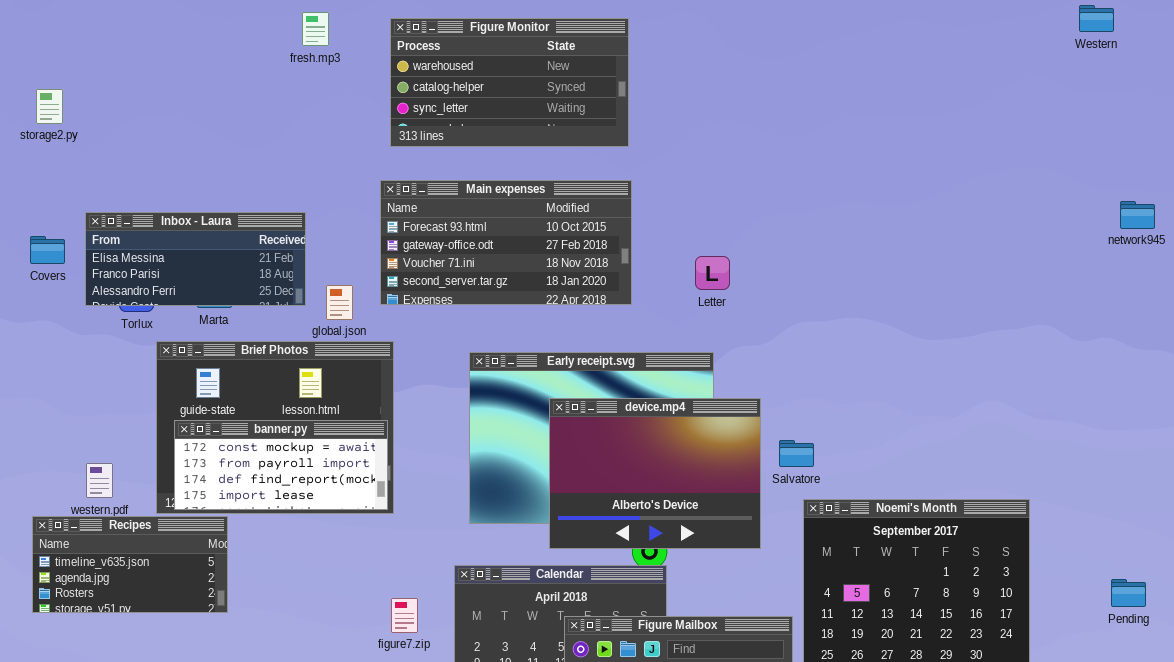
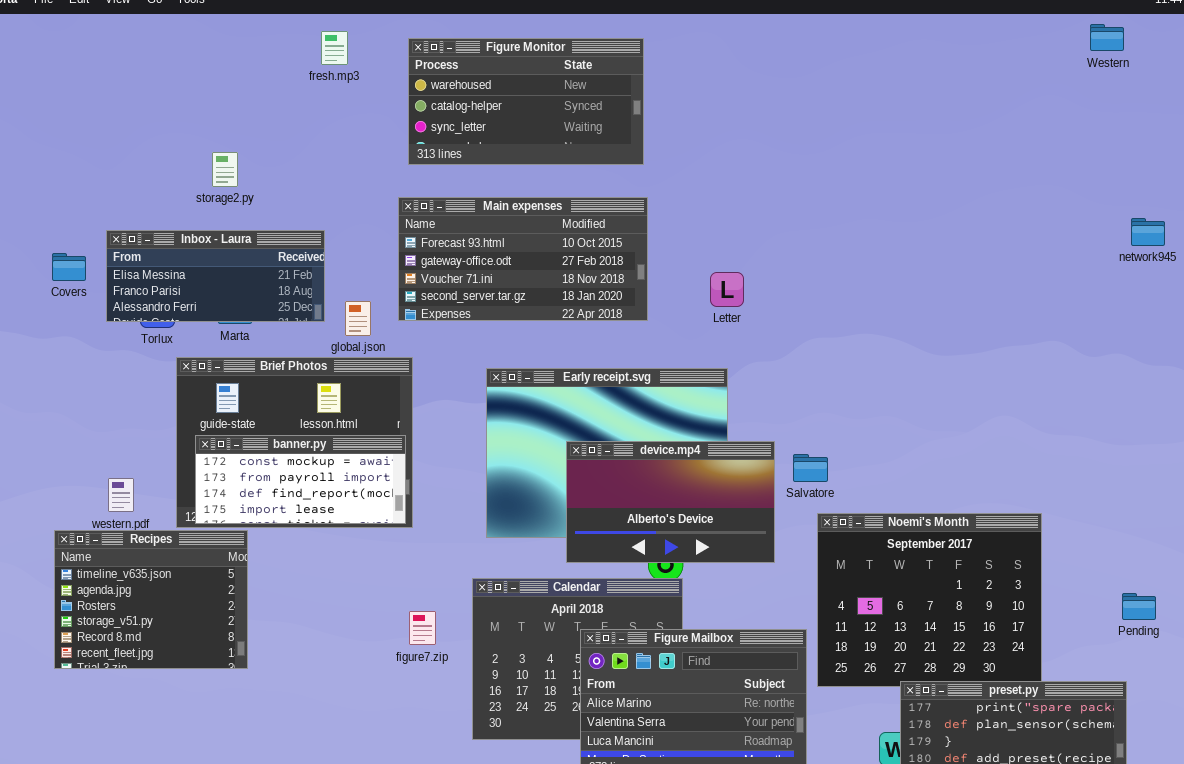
storage2.py: [36,89,63,124] -> [212,152,238,187], moved
device.mp4: [549,398,761,549] -> [566,441,775,563], resized
Recipes: [32,516,228,613] -> [54,530,248,669], resized

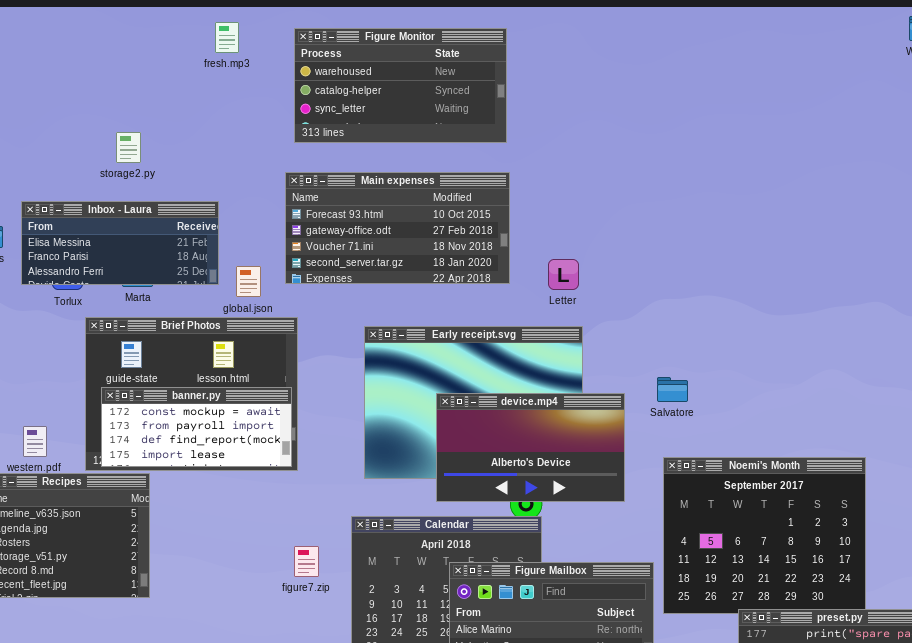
Letter: [710,272,744,307] -> [548,259,579,290], moved
Salvatore: [793,454,828,482] -> [657,377,688,402], moved

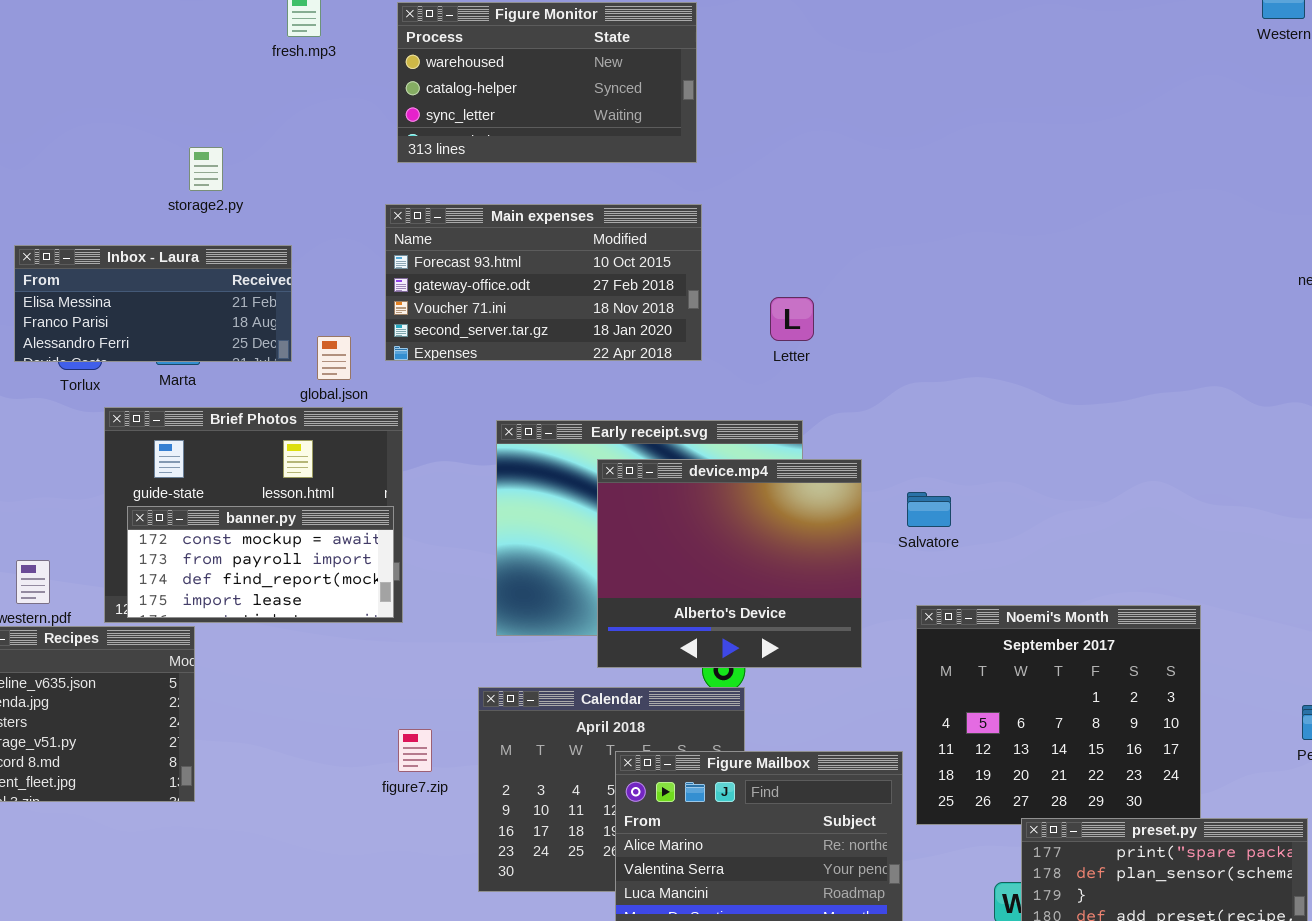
storage2.py: [116,132,141,163] -> [189,147,223,191], moved
Letter: [548,259,579,290] -> [770,297,814,341], moved
device.mp4: [436,393,625,502] -> [597,459,862,668], resized

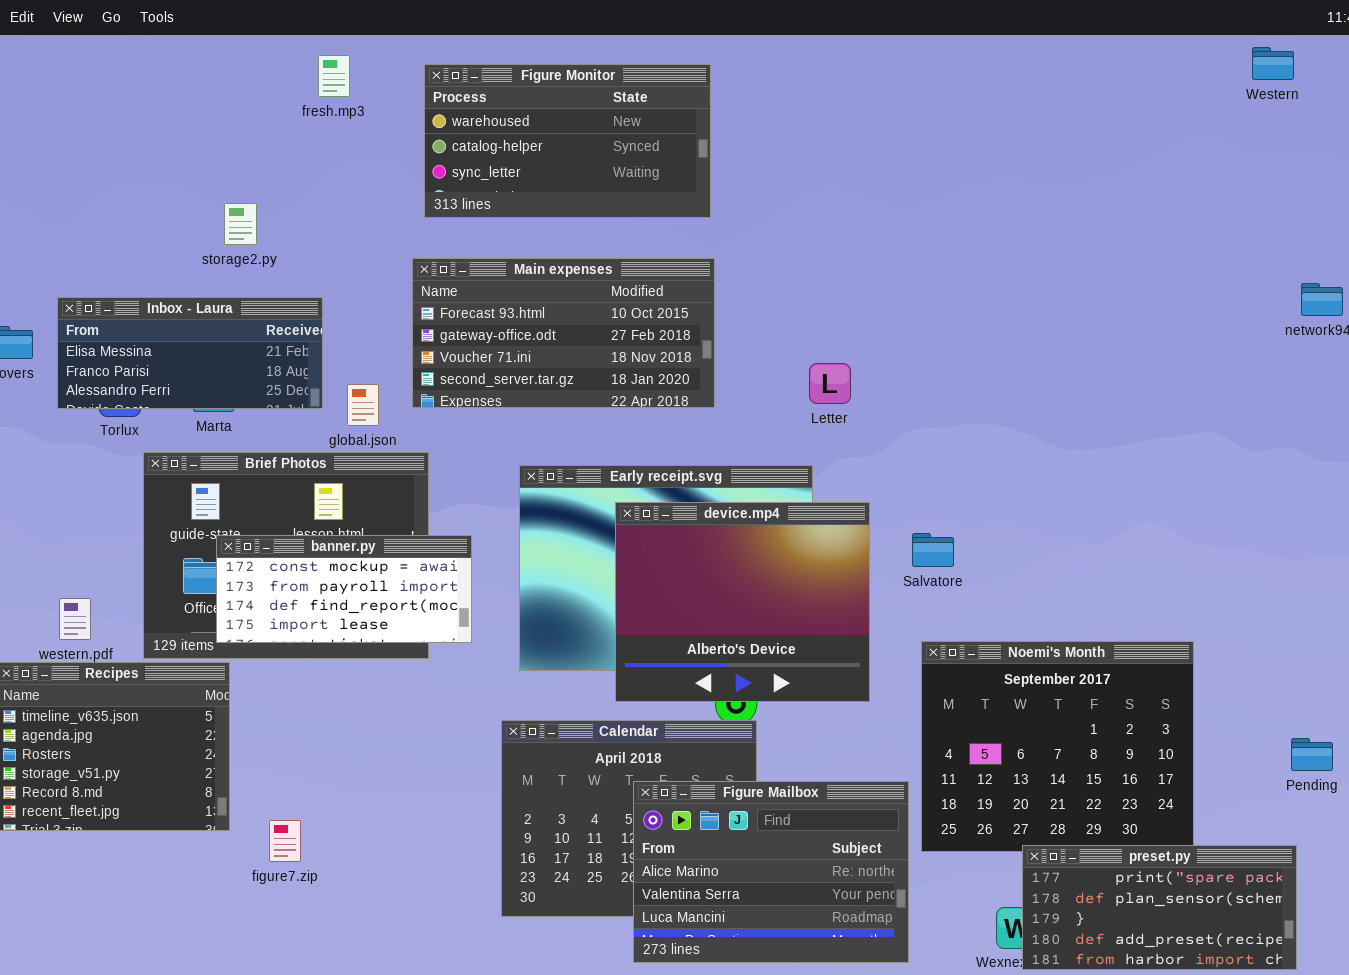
Letter: [770,297,814,341] -> [809,363,851,404], moved
banner.py: [127,506,394,618] -> [216,535,472,643], moved
figure7.zip: [398,729,432,772] -> [269,820,301,862], moved

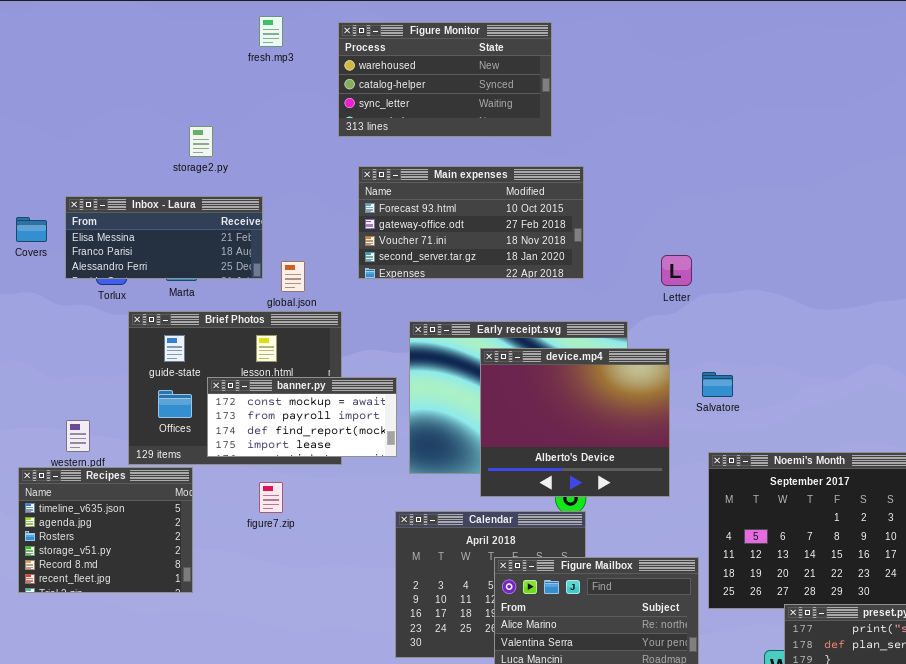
Main expenses: [412,258,715,408] -> [358,166,584,279], moved
Letter: [809,363,851,404] -> [661,255,692,286], moved
banner.py: [216,535,472,643] -> [207,377,397,457], moved
figure7.zip: [269,820,301,862] -> [259,482,283,513], moved

